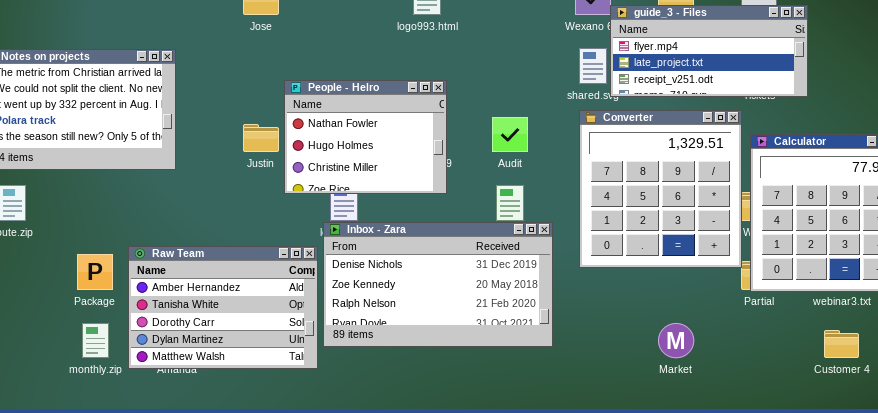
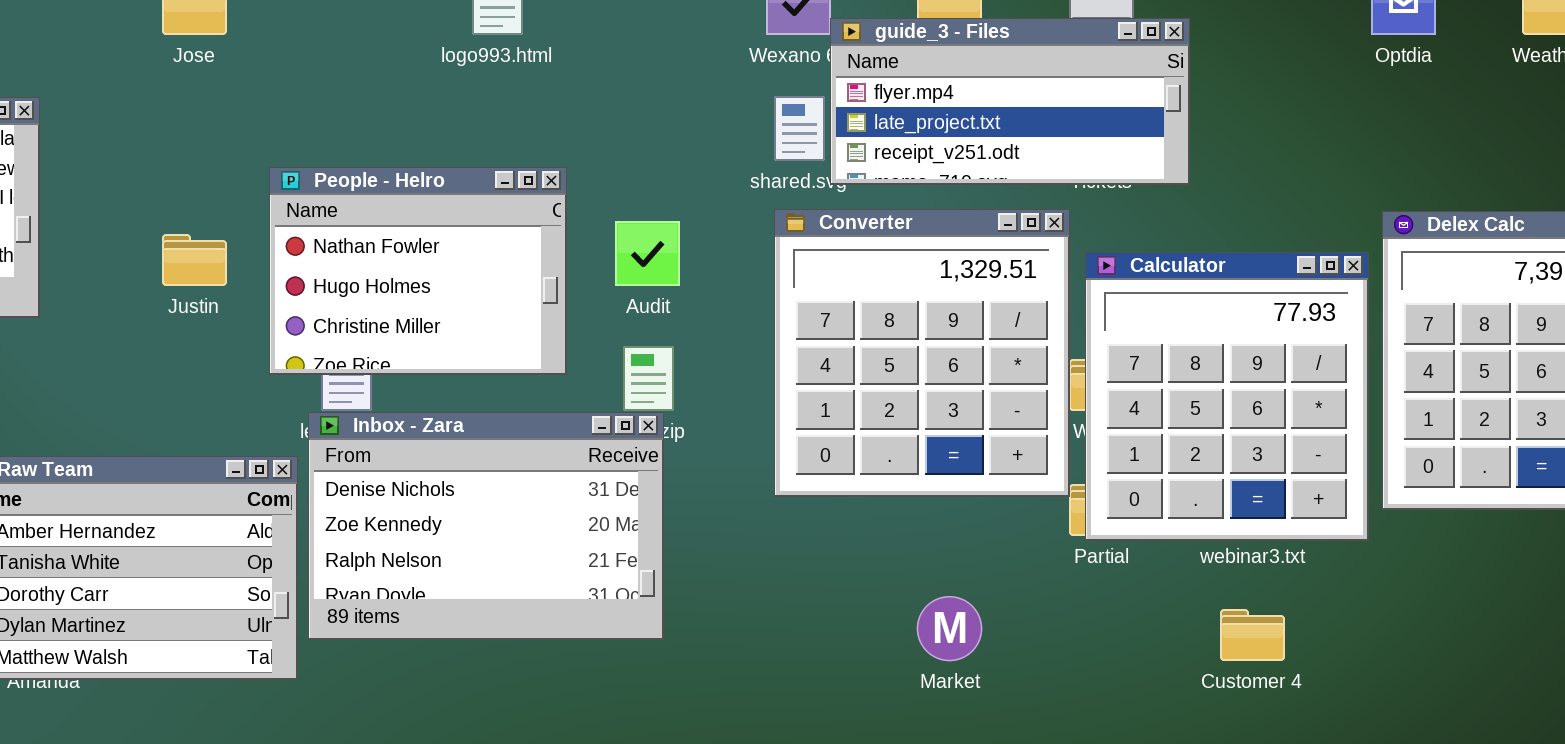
People - Helro: [284,80,447,194] -> [269,167,567,375], moved
Inbox - Zara: [323,222,553,347] -> [308,412,664,640], resized

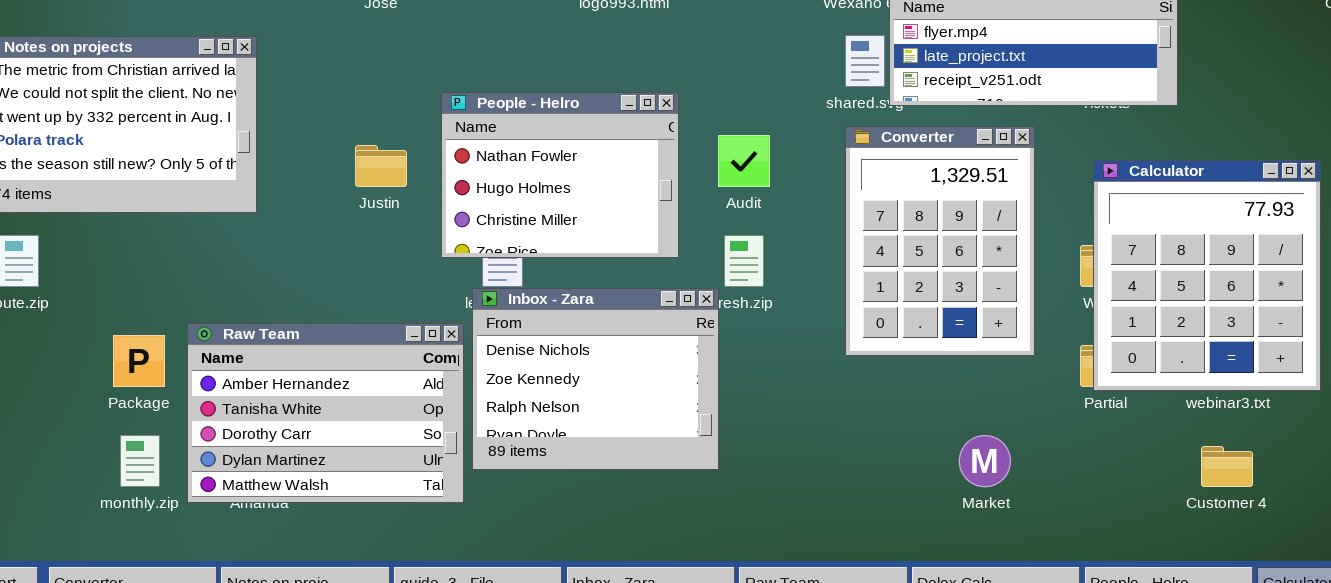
Converter: [774,209,1070,497] -> [845,126,1035,356], resized
Inbox - Zara: [308,412,664,640] -> [472,288,719,470], resized

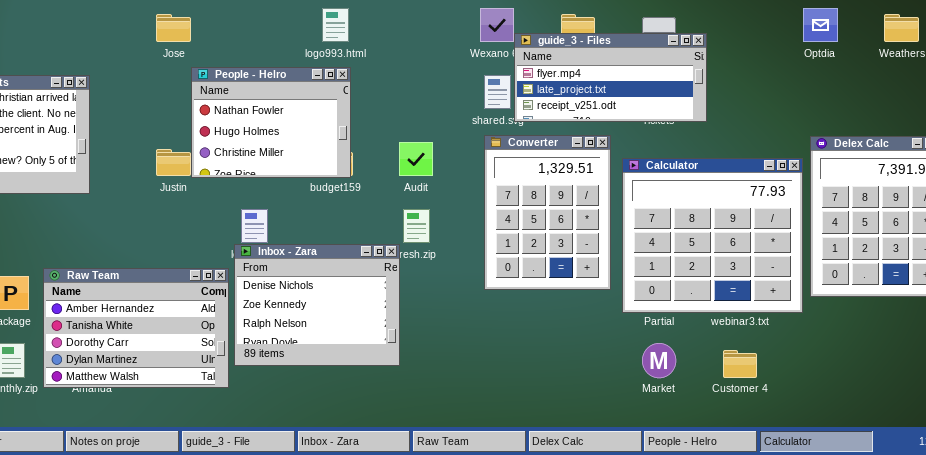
People - Helro: [441,92,679,258] -> [191,67,351,178], moved
Calculator: [1093,160,1321,391] -> [622,158,803,313], resized
Market: [959,435,1011,487] -> [642,343,676,378], moved

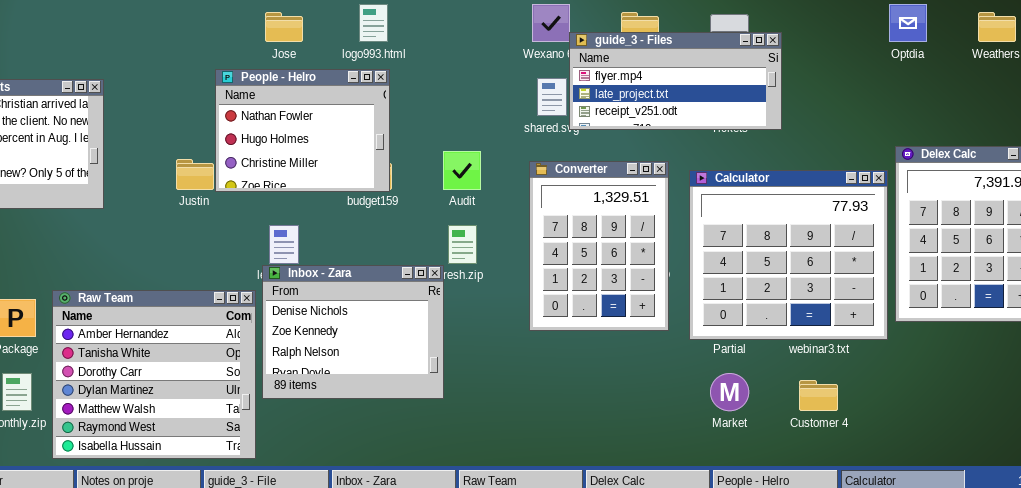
Jose: [156,14,191,42] -> [265,12,303,42], moved
Converter: [484,135,611,290] -> [529,161,669,331], moved
Raw Team: [43,268,229,388] -> [52,290,256,459], resized

